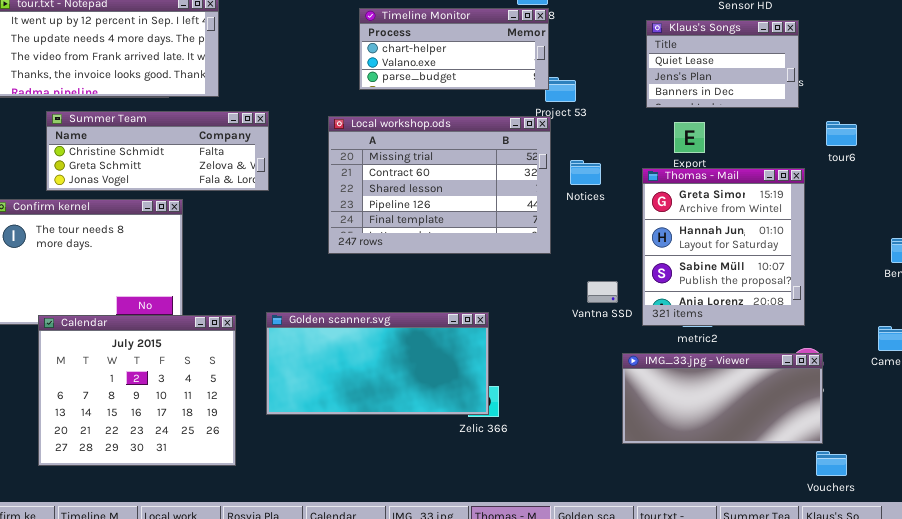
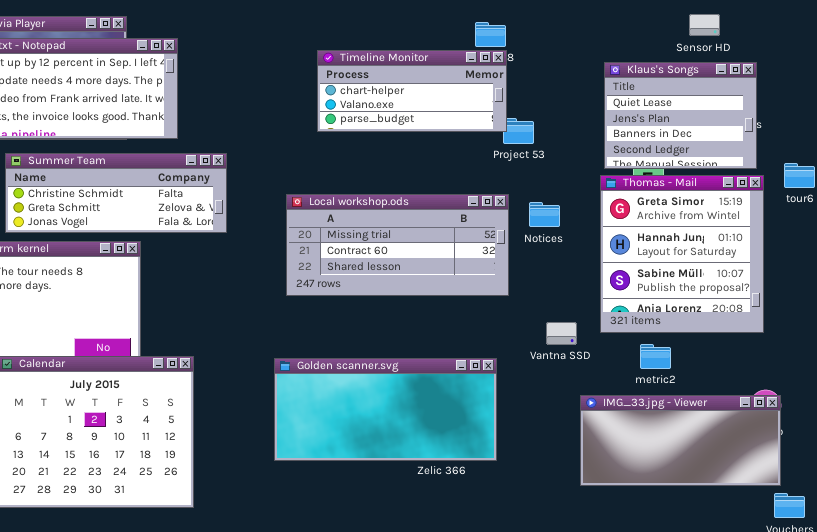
Klaus's Songs: [646,20,799,108] -> [604,62,757,169], resized
Local workshop.ods: [328,116,551,254] -> [286,194,509,296], resized
Thomas - Mail: [642,168,805,326] -> [600,175,764,333], moved
Golden scanner.svg: [266,312,489,415] -> [274,358,497,461], moved

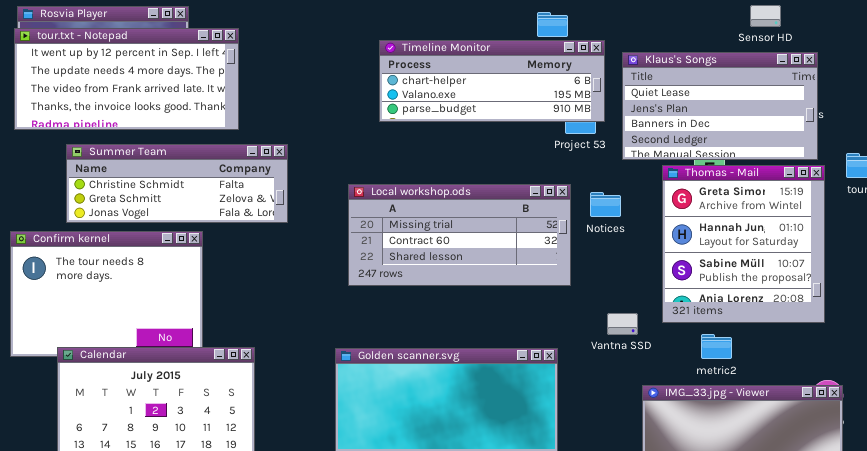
Timeline Monitor: [317,50,507,132] -> [379,40,605,122], resized
Klaus's Songs: [604,62,757,169] -> [622,52,818,160], resized

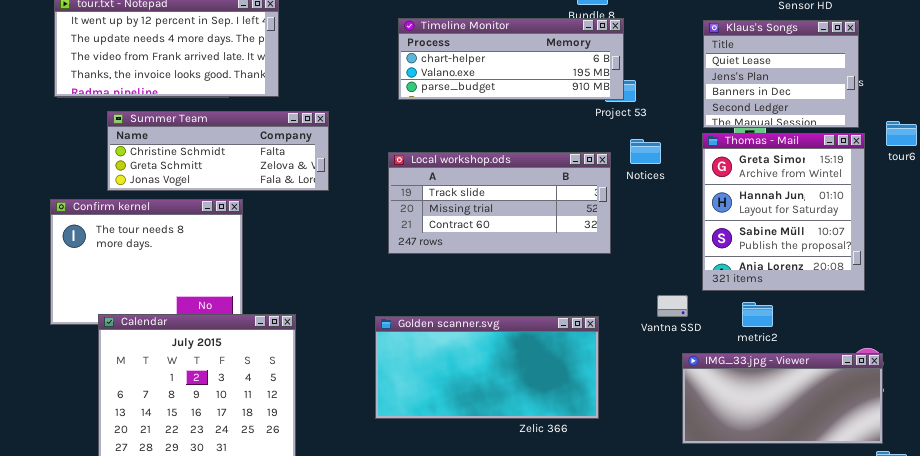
Timeline Monitor: [379,40,605,122] -> [398,18,624,100], moved
Klaus's Songs: [622,52,818,160] -> [703,20,859,128], resized
Local workshop.ods: [348,184,571,286] -> [388,152,611,254], scrolled up 1 row
Notices: [590,192,621,217] -> [630,139,661,164], moved
Vantna SSD: [607,313,638,335] -> [657,295,688,317], moved

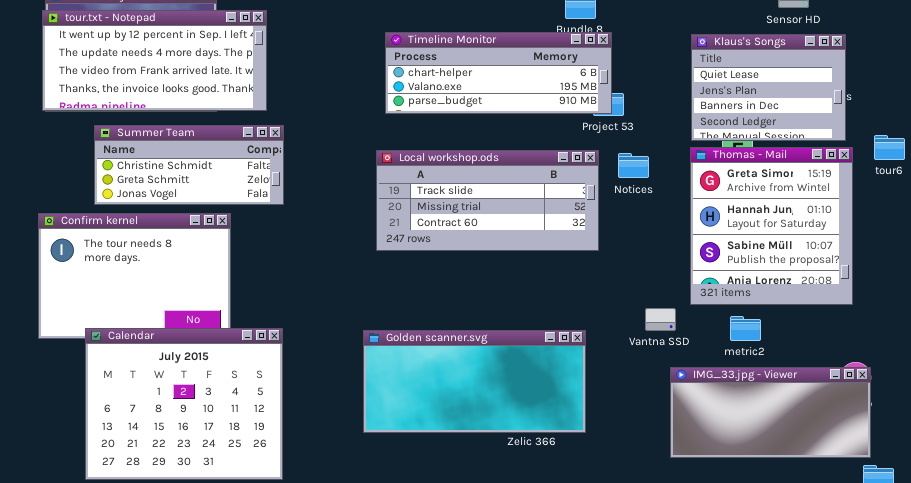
Summer Team: [107,111,329,191] -> [94,125,284,205], resized
Local workshop.ods: [388,152,611,254] -> [376,150,599,251], moved

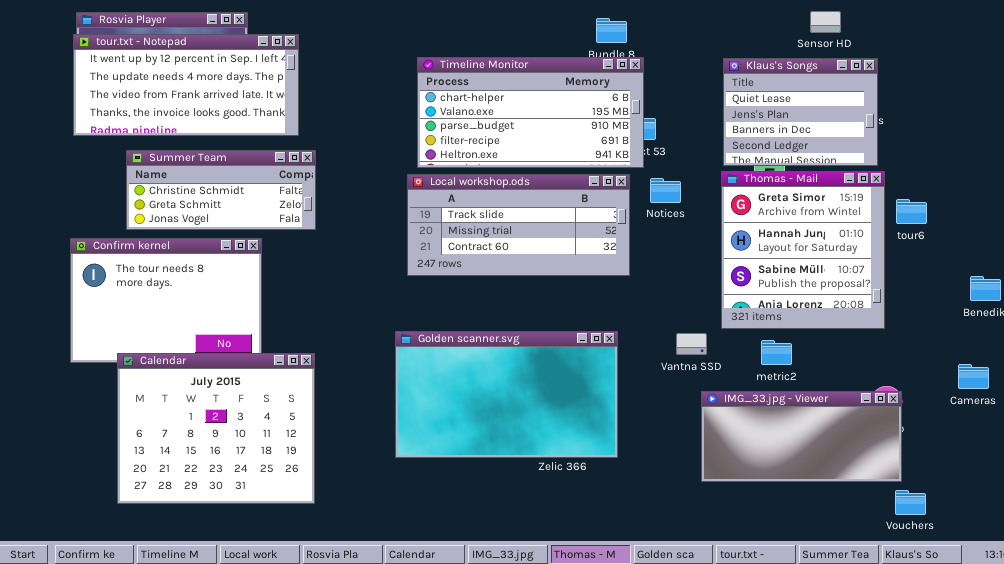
Timeline Monitor: [385,32,612,114] -> [417,57,644,168], resized
tour6: [874,135,905,160] -> [896,199,927,224], moved
Golden scanner.svg: [363,330,586,433] -> [395,331,618,458], resized

